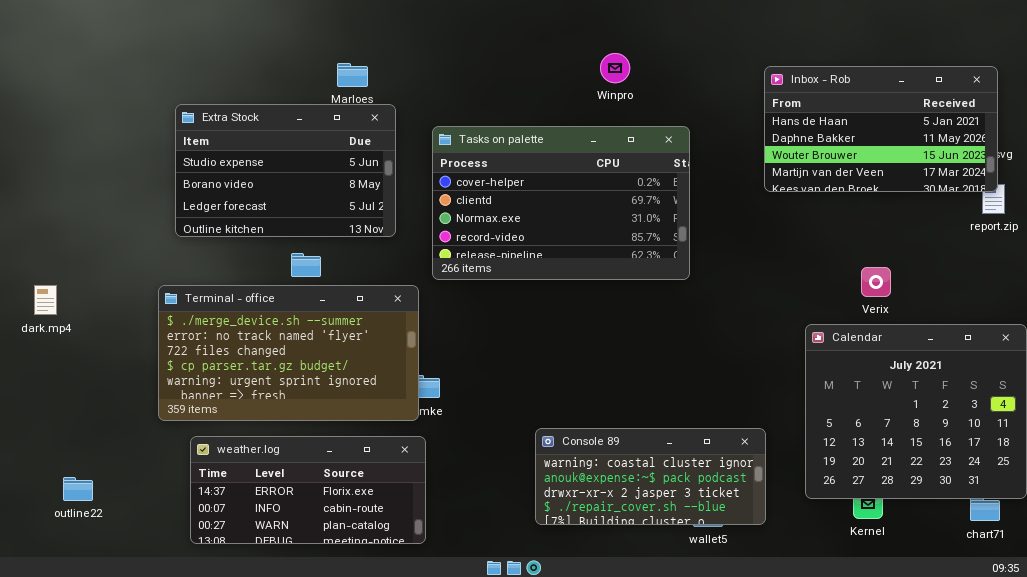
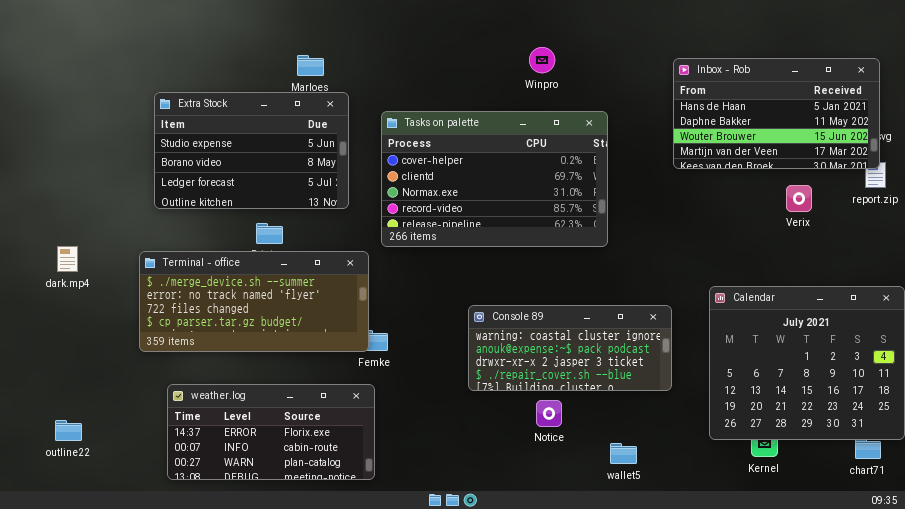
Verix: [861,267,891,297] -> [786,185,812,212], moved
dark.mp4: [34,285,57,315] -> [57,246,78,272], moved
Terminal - office: [158,285,419,421] -> [139,251,369,352], resized
Console 89: [535,428,766,525] -> [468,305,672,391], moved

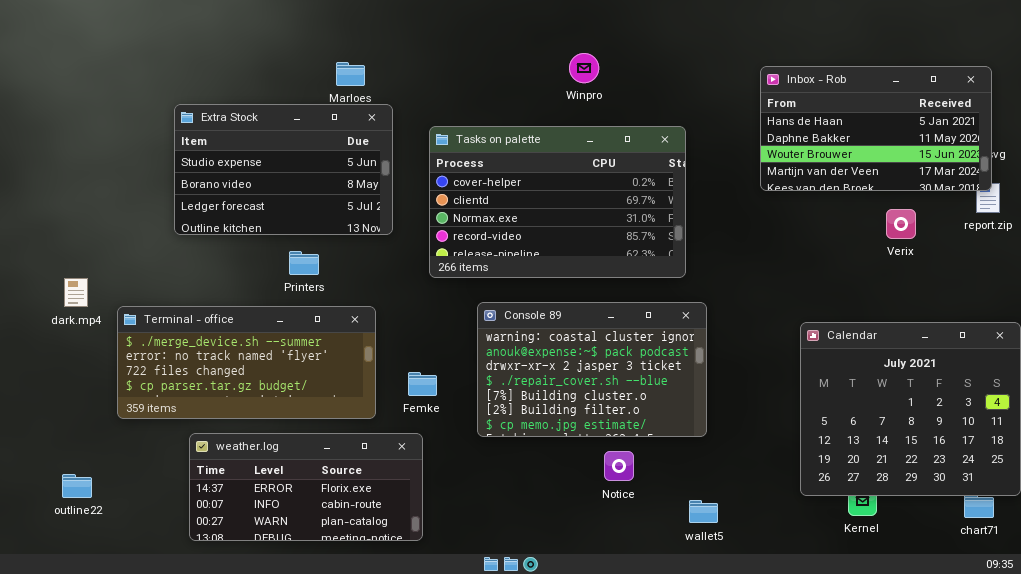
Winpro: [529,47,555,73] -> [569,53,599,83], moved
Terminal - office: [139,251,369,352] -> [117,306,376,419], moved
Console 89: [468,305,672,391] -> [477,302,707,437], moved, resized

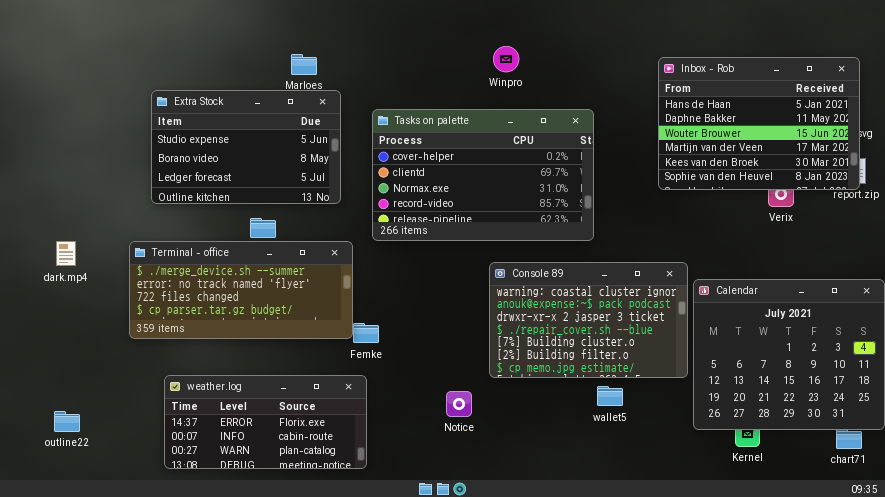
Inbox - Rob: [760,66,992,191] -> [658,57,860,190], resized
Console 89: [477,302,707,437] -> [489,262,688,378], moved
Terminal - office: [117,306,376,419] -> [129,241,353,339], moved
Notice: [604,451,634,481] -> [446,391,472,417], moved
wallet5: [689,500,718,523] -> [597,386,623,406], moved

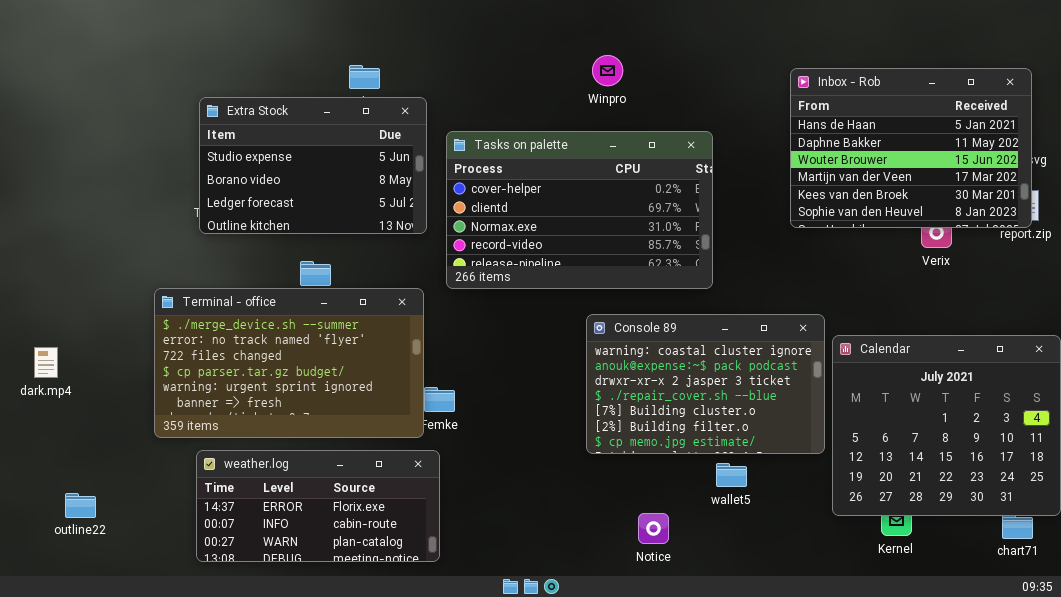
Extra Stock: [151,90,341,204] -> [199,97,427,234], moved
dark.mp4: [56,241,76,266] -> [34,347,58,378], moved
Terminal - office: [129,241,353,339] -> [154,288,424,438], resized
Notice: [446,391,472,417] -> [638,513,669,544], moved

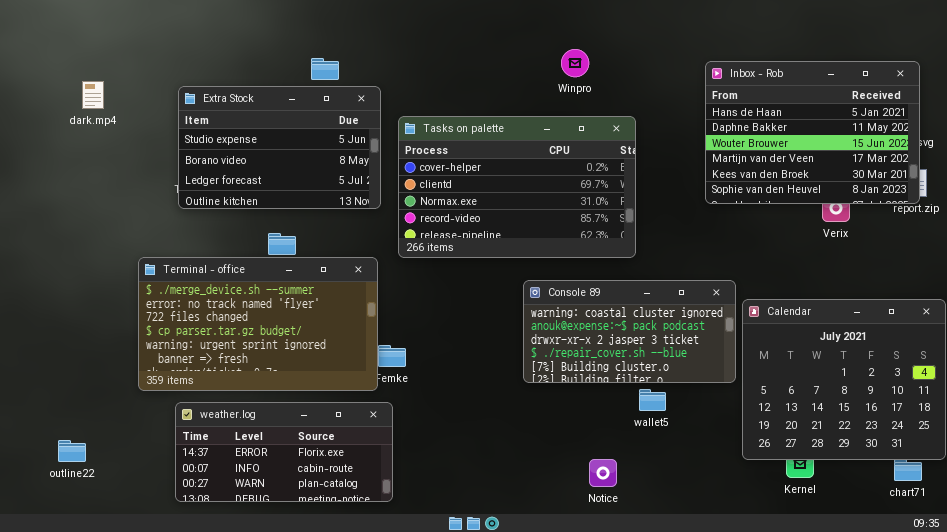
Winpro: [592,55,623,86] -> [561,49,589,77], moved
Console 89: [586,314,825,454] -> [523,280,736,383], resized
dark.mp4: [34,347,58,378] -> [82,81,104,109], moved
wallet5: [716,463,747,487] -> [639,389,666,411], moved
Notice: [638,513,669,544] -> [589,459,617,487], moved

